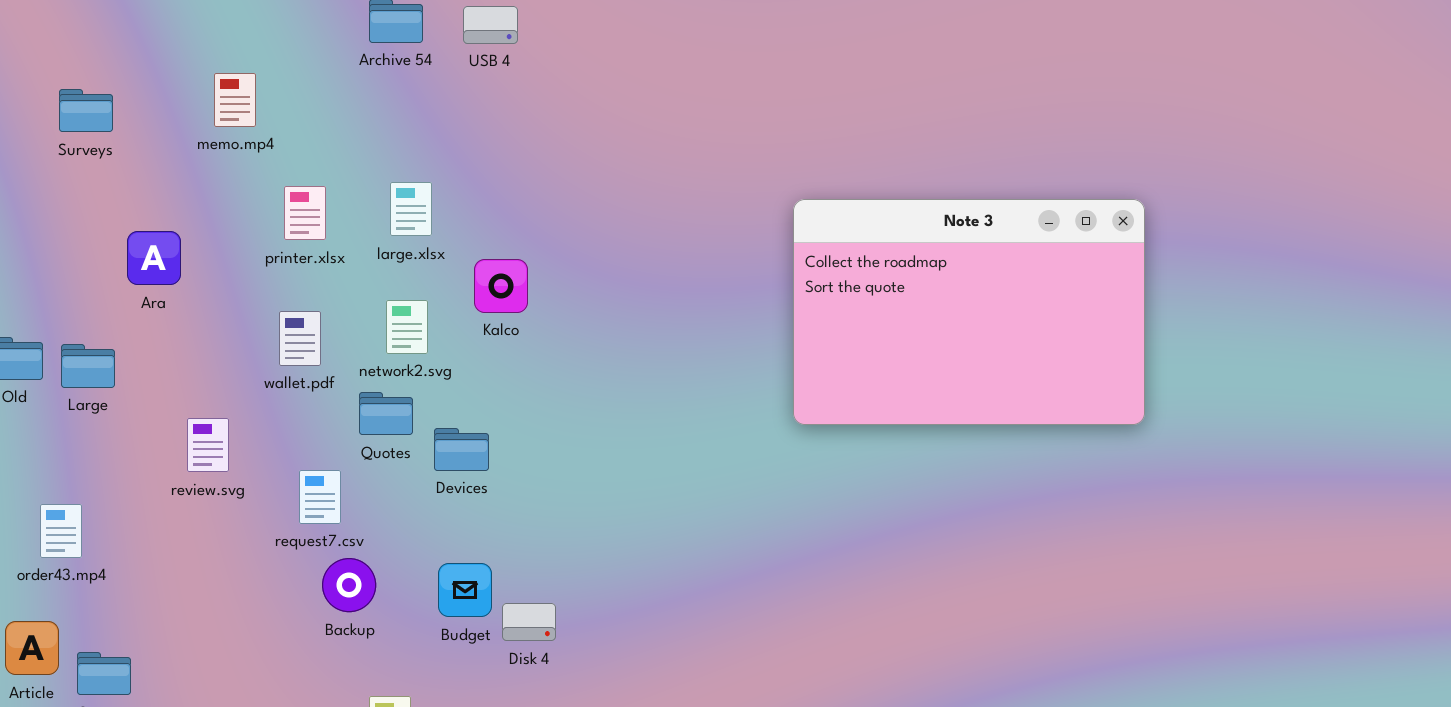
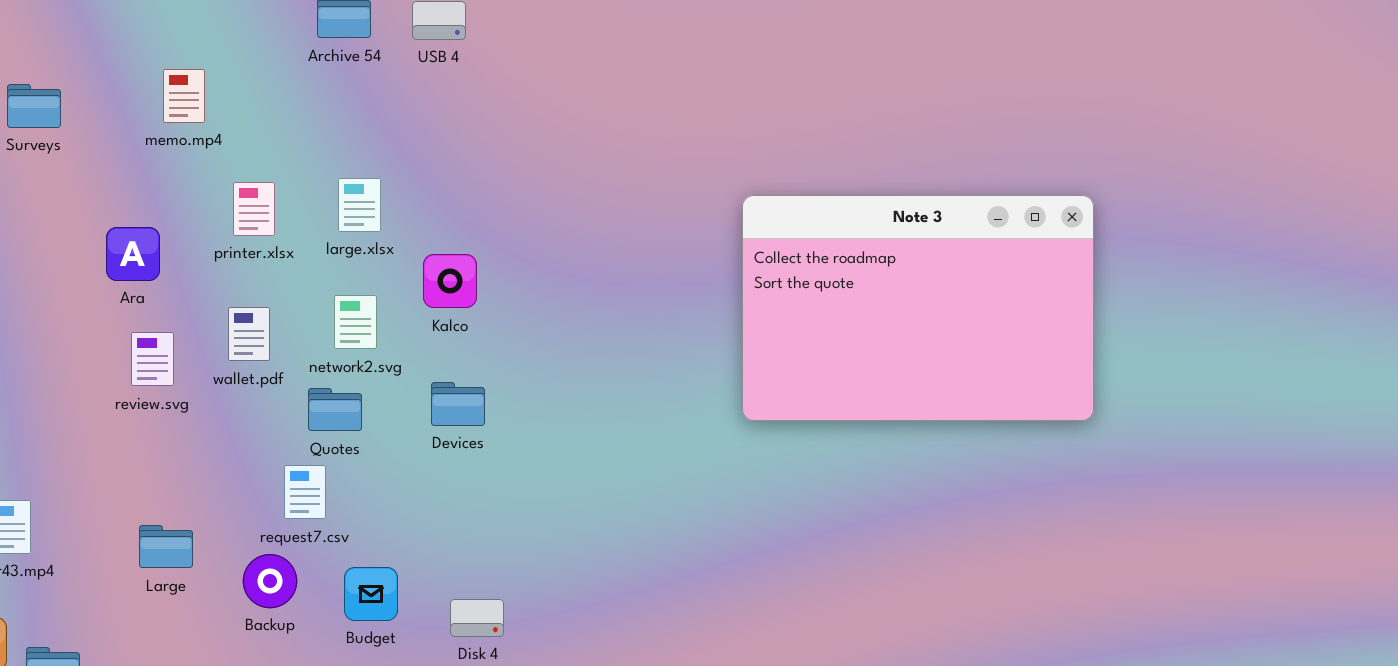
Ara: [127,231,181,285] -> [106,227,160,281], moved
Large: [61,344,115,388] -> [139,525,193,568], moved
review.svg: [187,418,229,472] -> [131,332,174,386], moved
Devices: [434,428,489,471] -> [431,382,485,426], moved
request7.csv: [299,470,341,524] -> [284,465,326,519], moved
Backup: [322,558,376,612] -> [243,554,297,608], moved
Budget: [438,563,492,617] -> [344,567,398,621], moved

